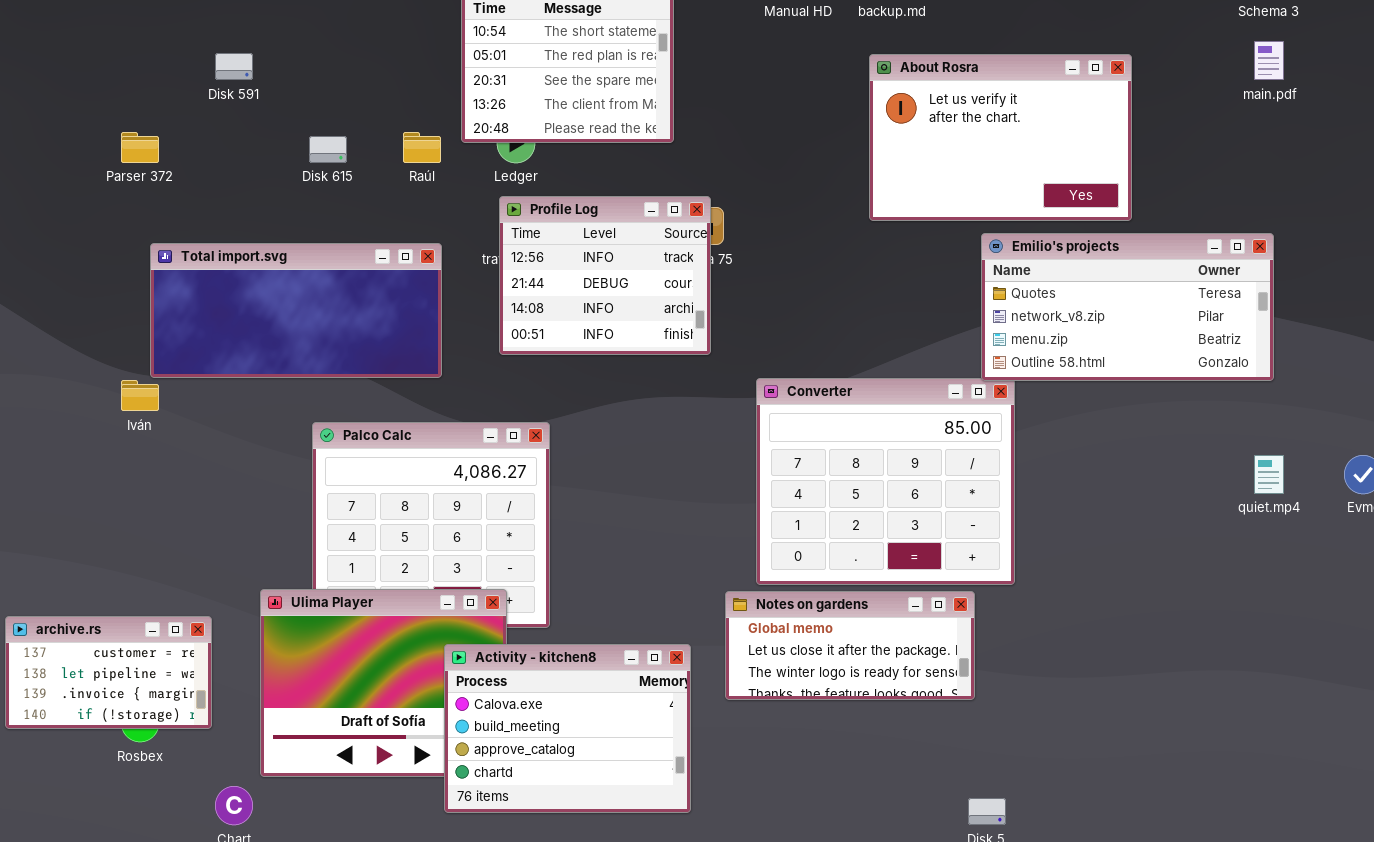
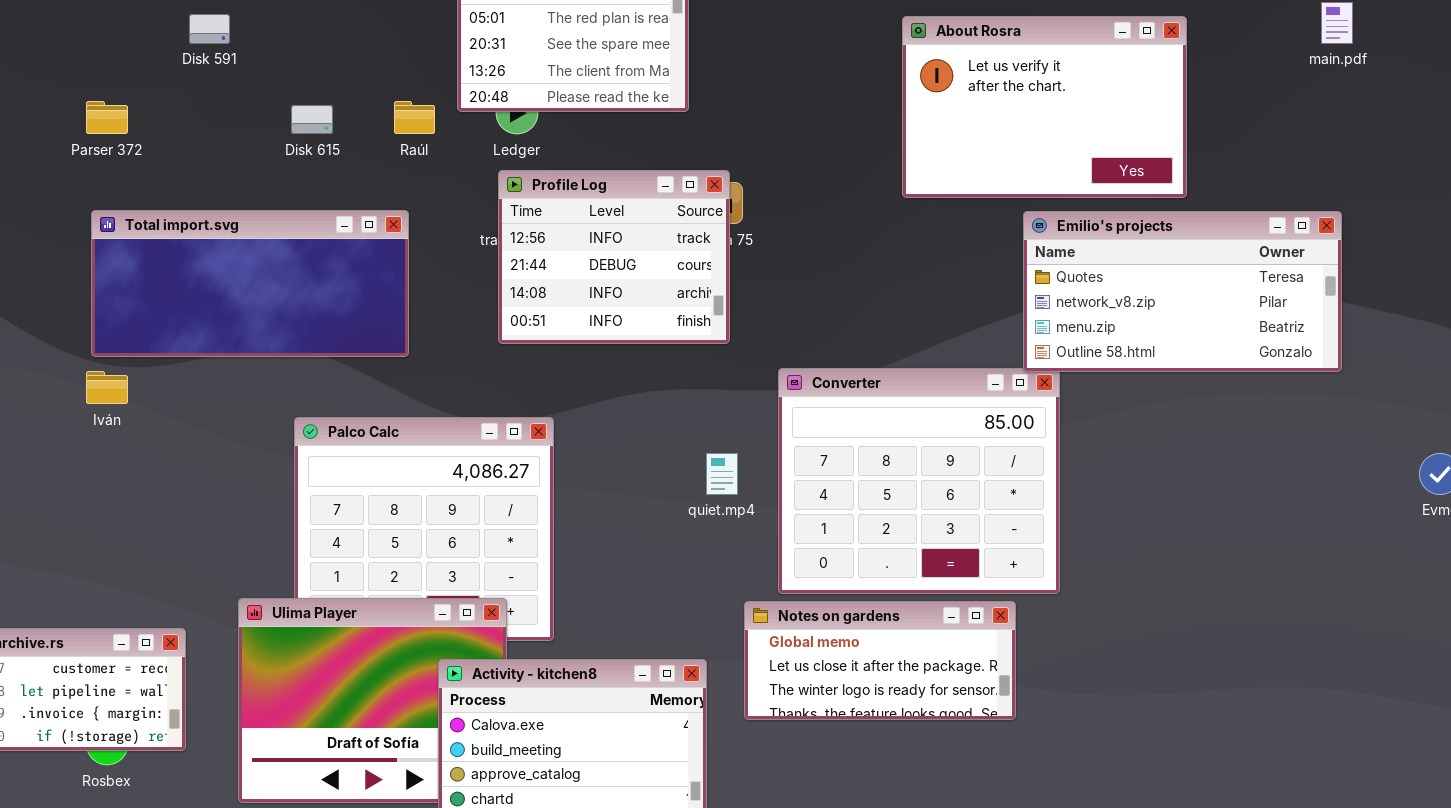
Total import.svg: [150,243,442,378] -> [91,210,409,357], moved
quiet.mp4: [1254,455,1284,494] -> [706,453,738,495], moved

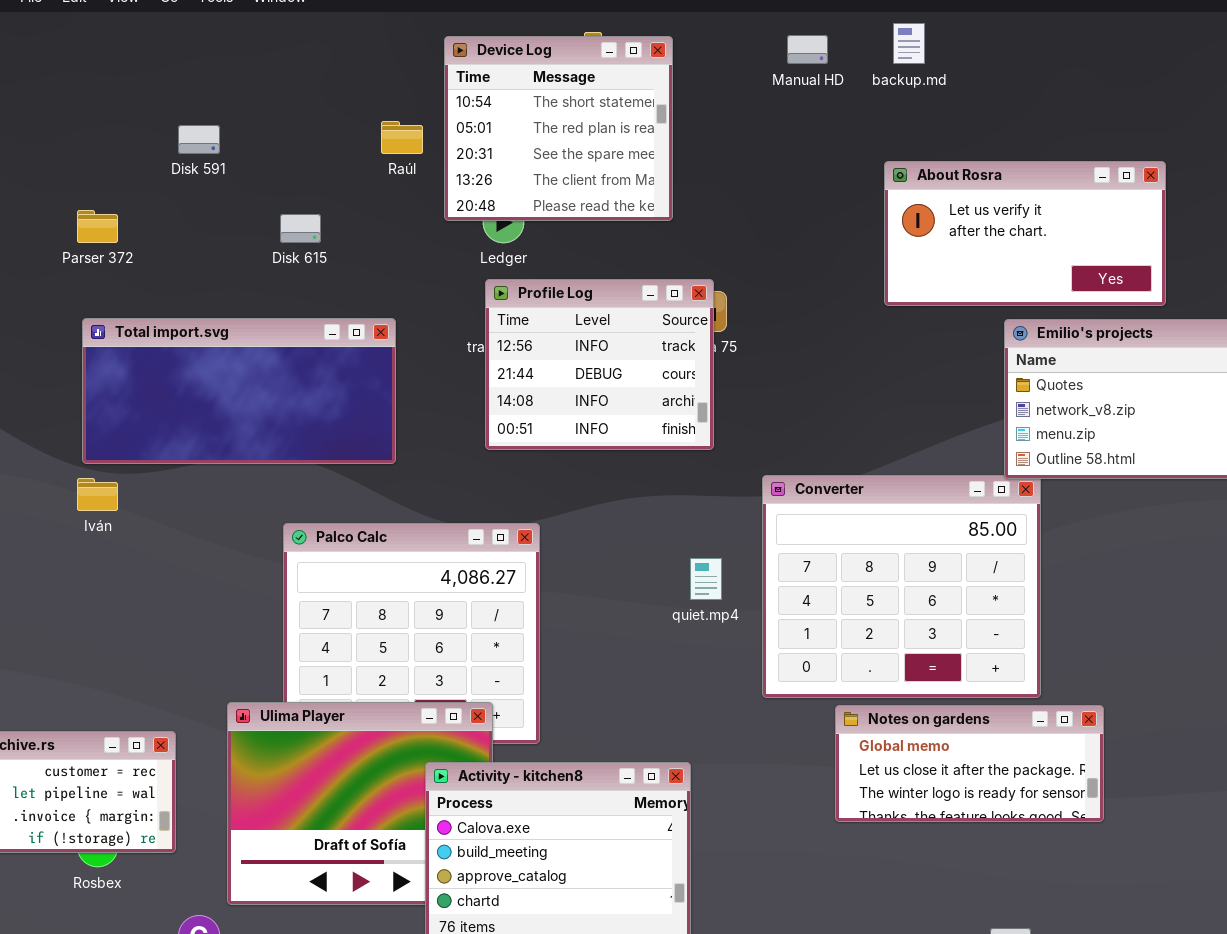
About Rosra: [902,16,1187,198] -> [884,161,1166,306], resized
Raúl: [394,101,435,134] -> [381,121,423,154], moved
Notes on gardens: [744,601,1016,720] -> [835,705,1104,822], moved

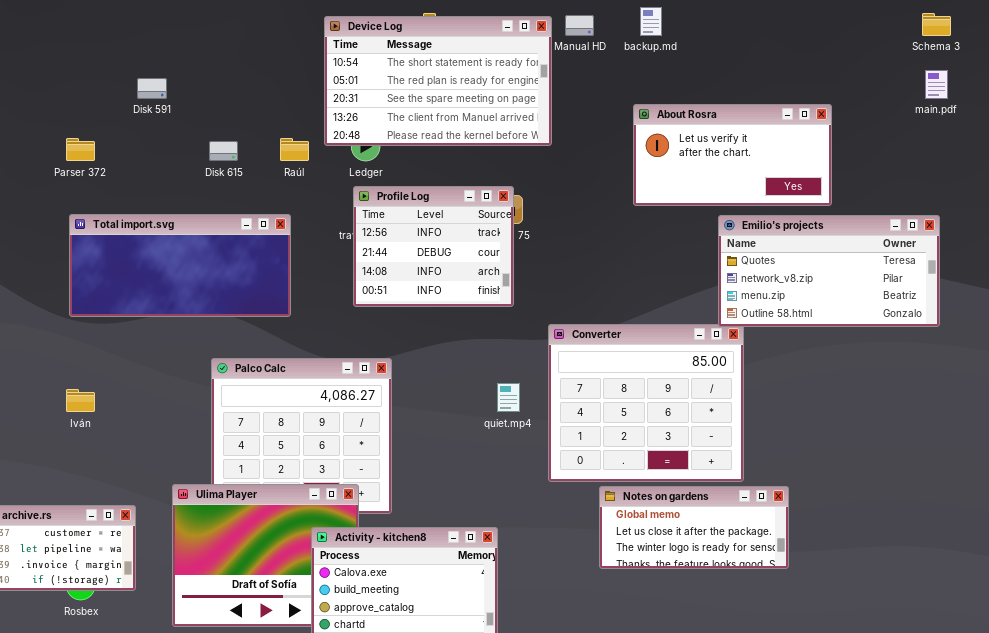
Device Log: [444,36,673,221] -> [324,16,552,146], resized
Raúl: [381,121,423,154] -> [280,138,309,161], moved
Iván: [77,478,118,511] -> [66,389,95,412], moved

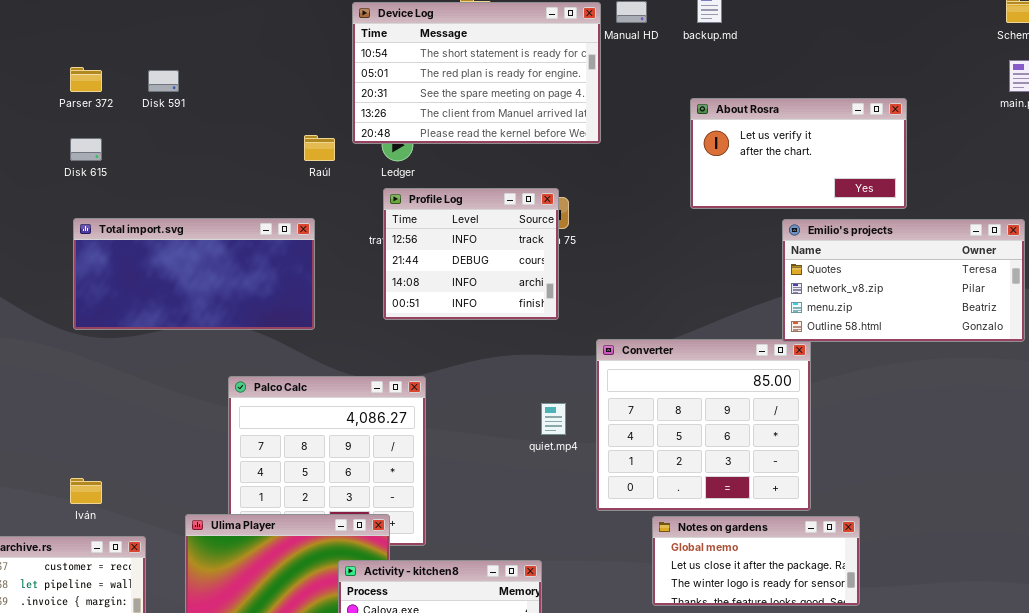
Parser 372: [66,138,95,161] -> [70,67,102,92], moved
Disk 615: [209,141,238,161] -> [70,138,102,161], moved
Iván: [66,389,95,412] -> [70,478,102,504], moved

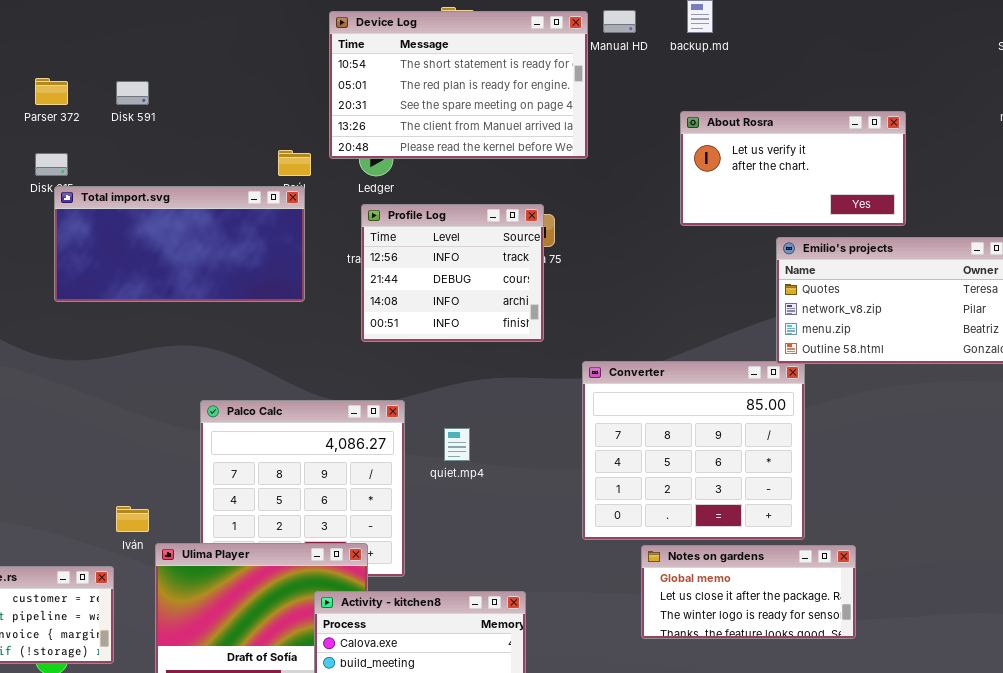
Total import.svg: [73,218,315,330] -> [54,186,305,302], moved
quiet.mp4: [541,403,566,435] -> [444,428,470,461], moved
Iván: [70,478,102,504] -> [116,506,149,532], moved

